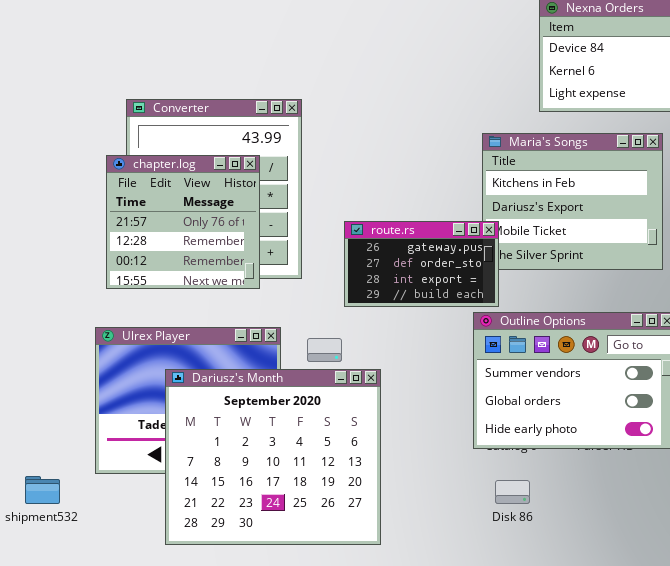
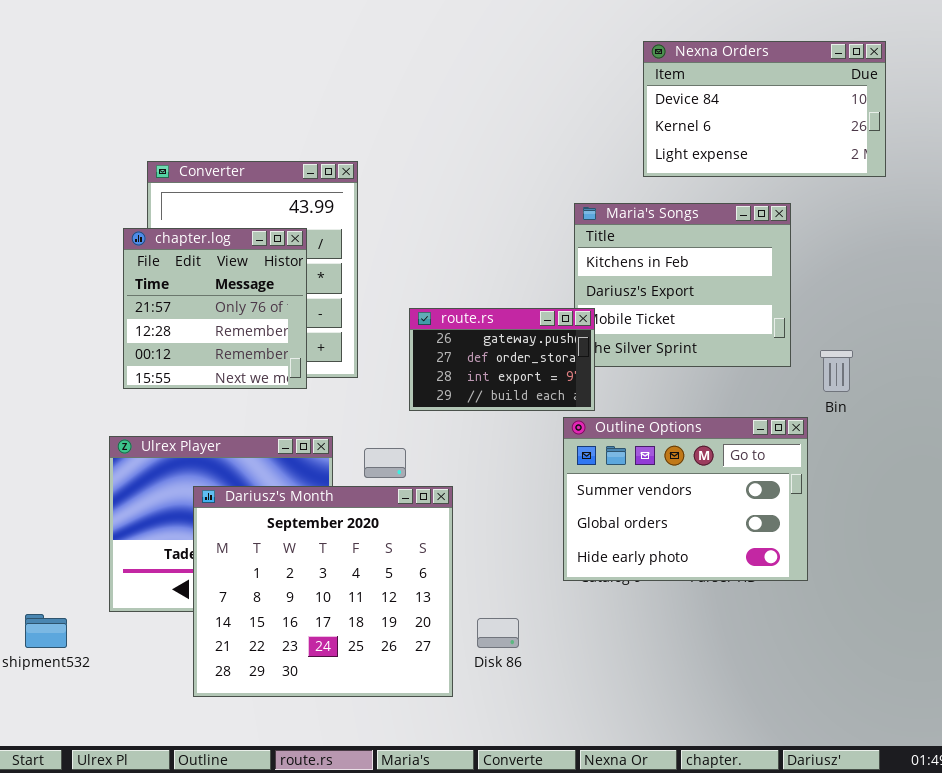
Disk 86: [495,480,530,504] -> [477,618,519,648], moved

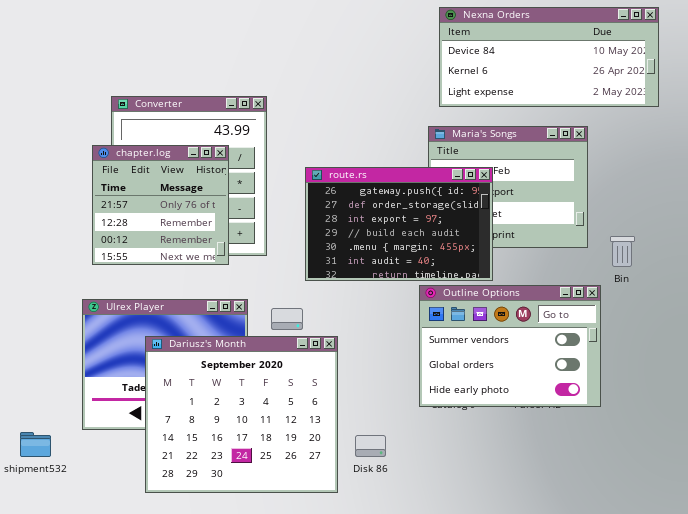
Nexna Orders: [643,41,886,177] -> [439,7,659,107], resized
route.rs: [409,308,595,411] -> [305,167,493,281], resized

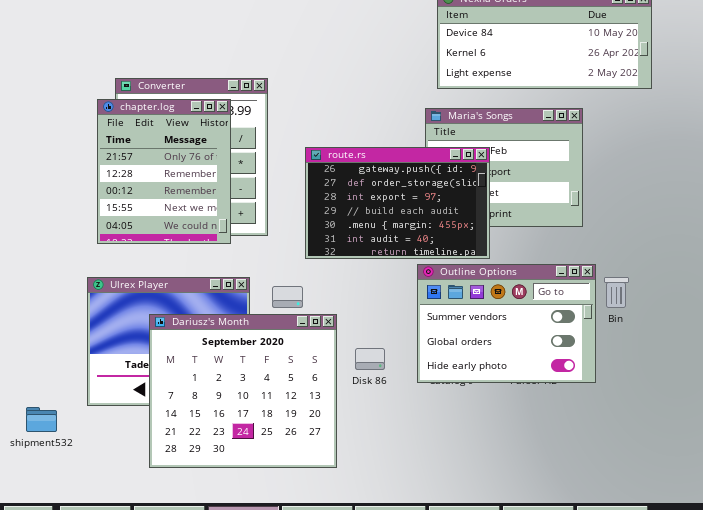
chapter.log: [92,145,229,265] -> [97,99,231,244], resized
Bin: [610,236,635,267] -> [604,277,629,308], moved
Disk 86: [355,435,386,457] -> [355,348,385,370], moved

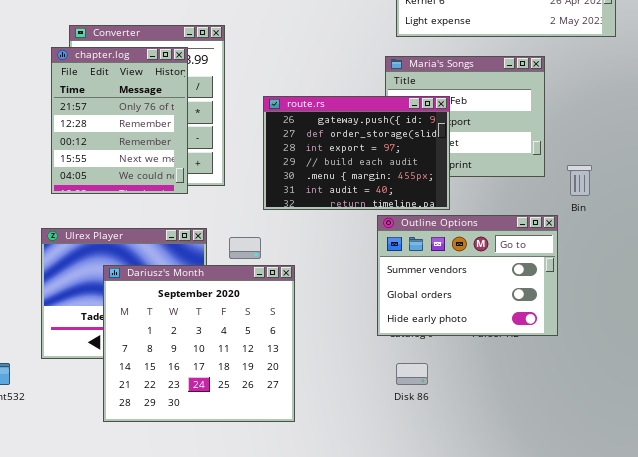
Bin: [604,277,629,308] -> [567,165,592,196], moved
Disk 86: [355,348,385,370] -> [396,363,428,385], moved

